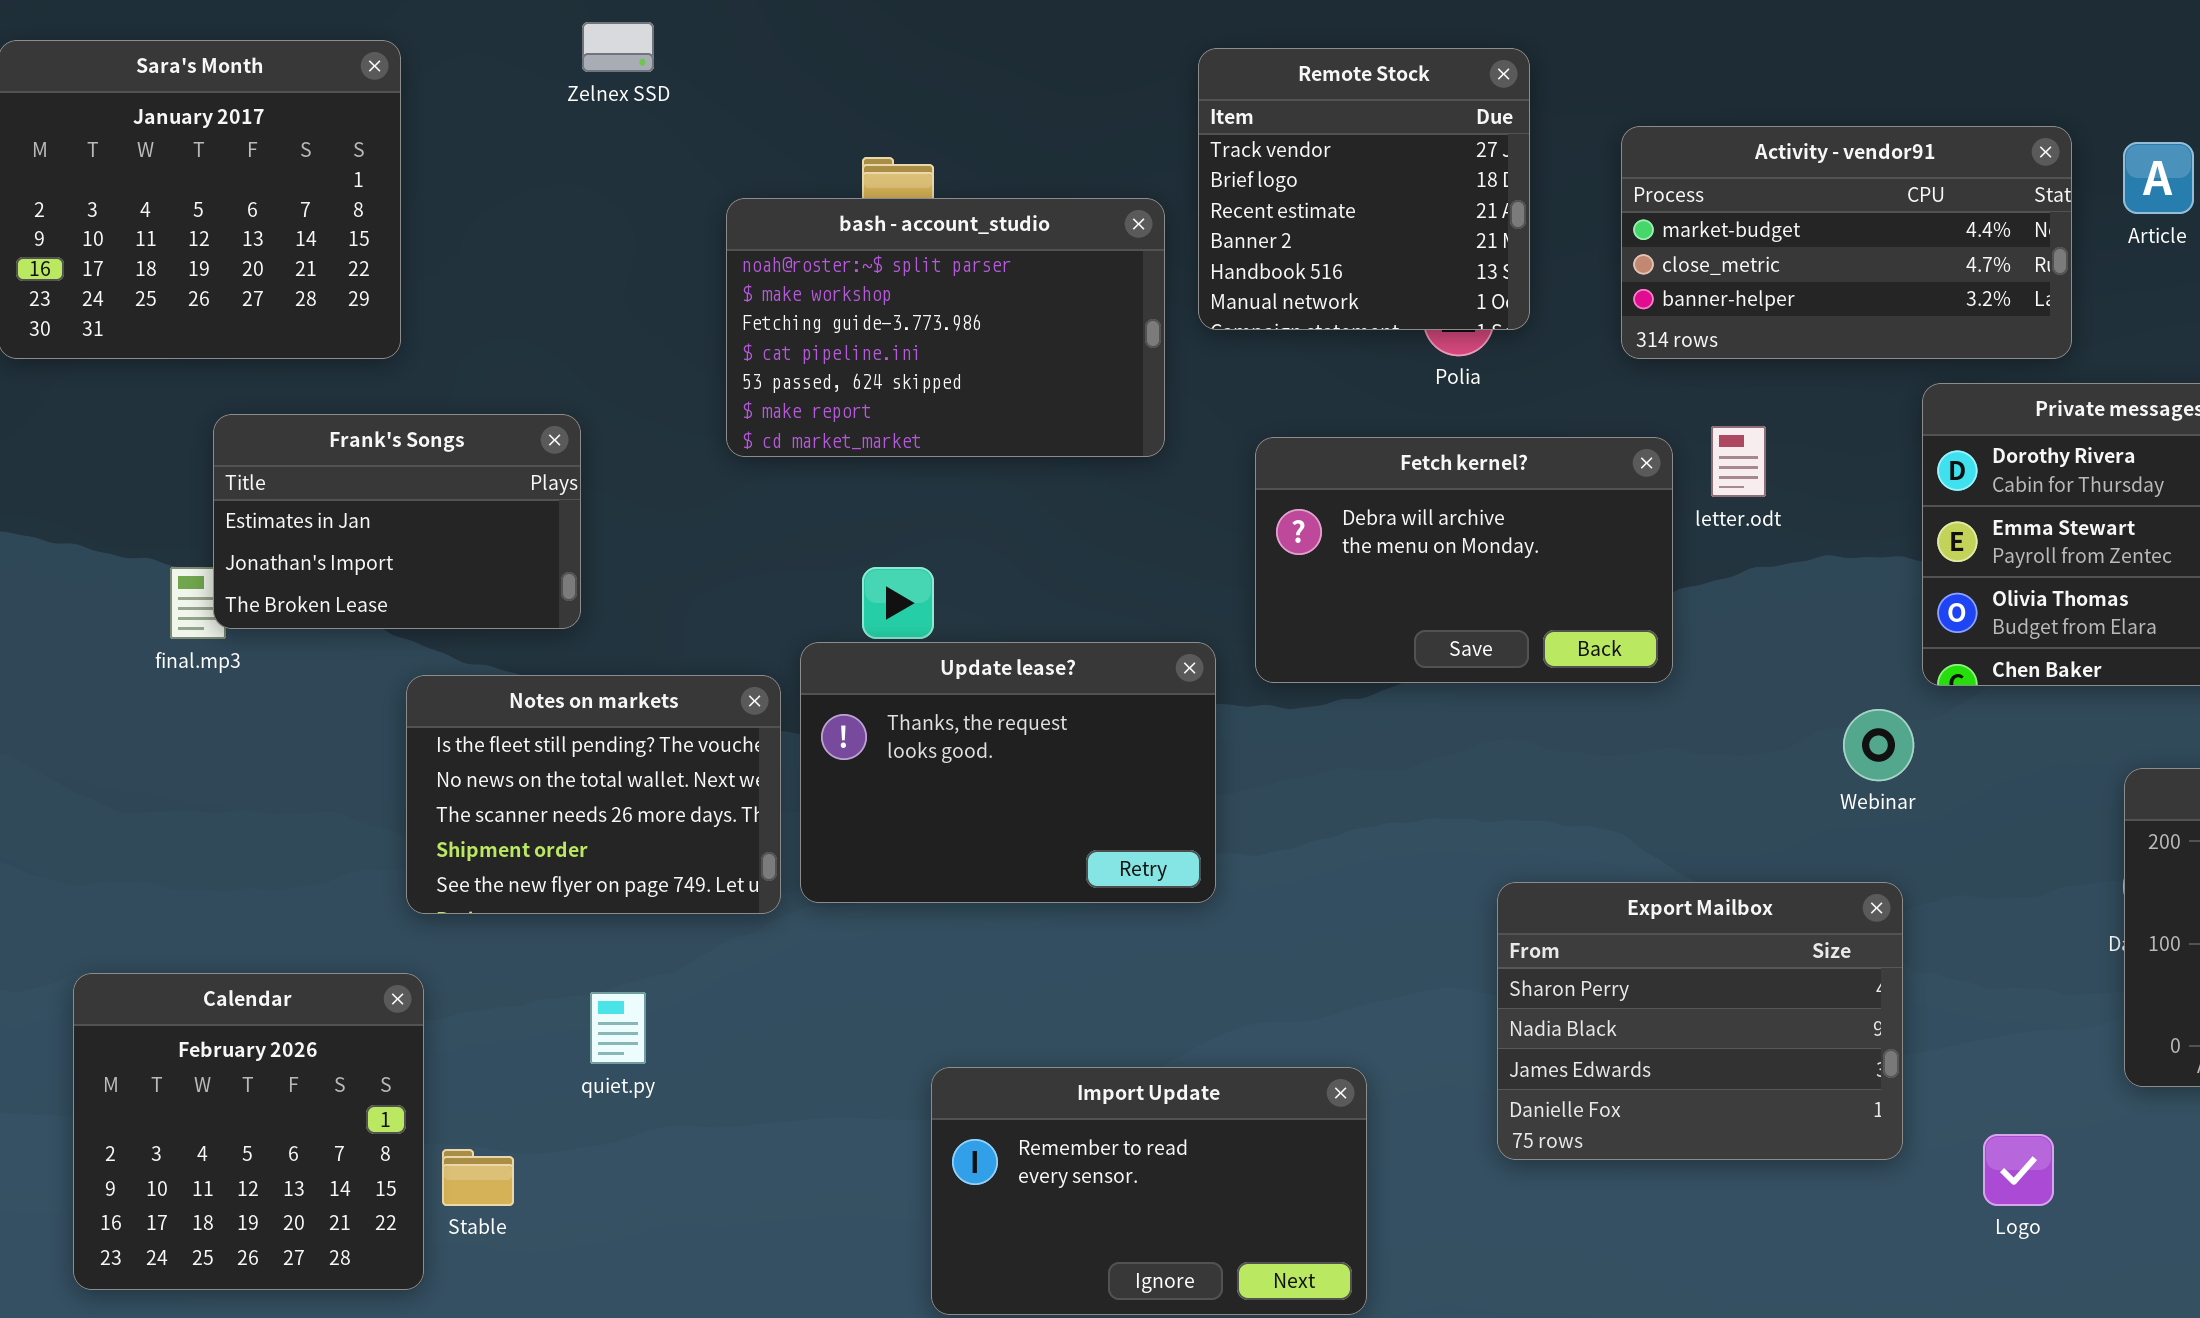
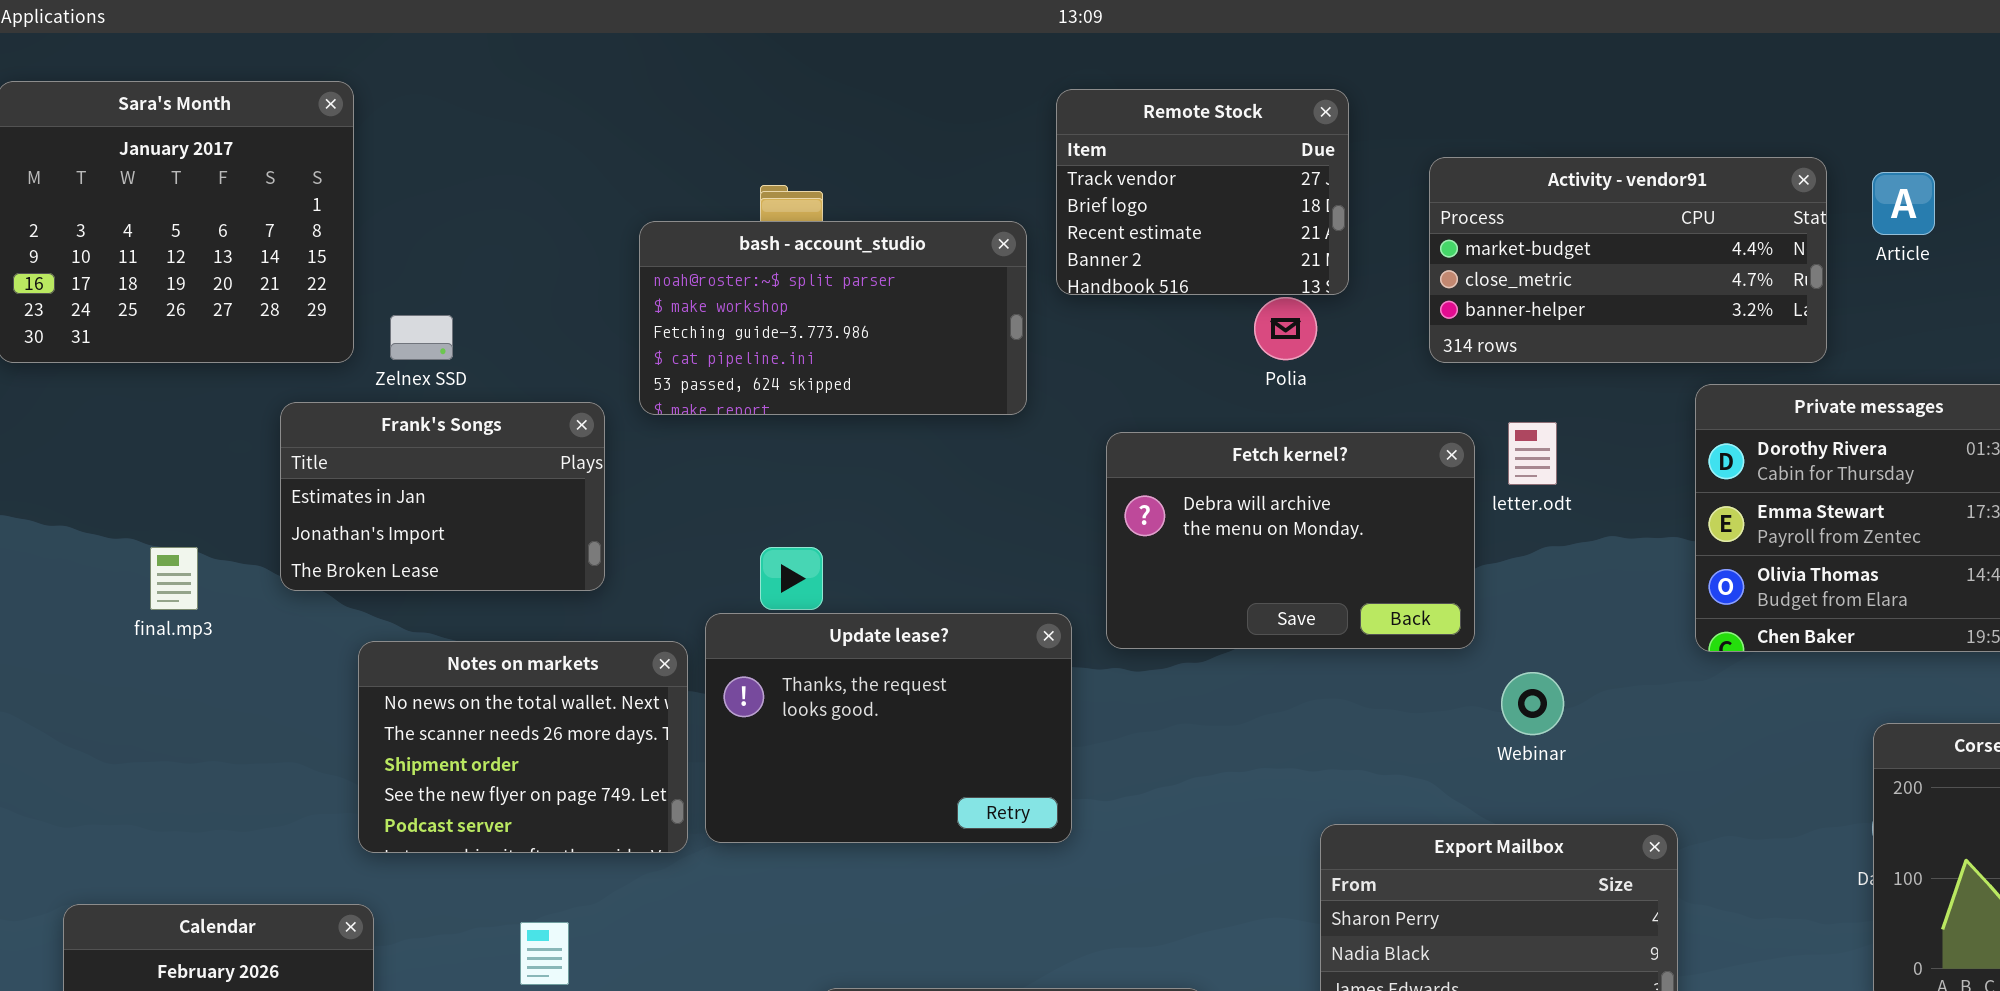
Zelnex SSD: [582,22,654,72] -> [390,315,453,360], moved
Remote Stock: [1198,48,1530,330] -> [1056,89,1349,295], resized
bash - account_studio: [726,198,1165,457] -> [639,221,1027,415], resized
Frank's Songs: [213,414,581,629] -> [280,402,605,591], moved
Notes on markets: [406,675,781,914] -> [358,641,688,853], scrolled down 1 row
Webinar: [1843,709,1914,781] -> [1501,672,1564,735], moved

